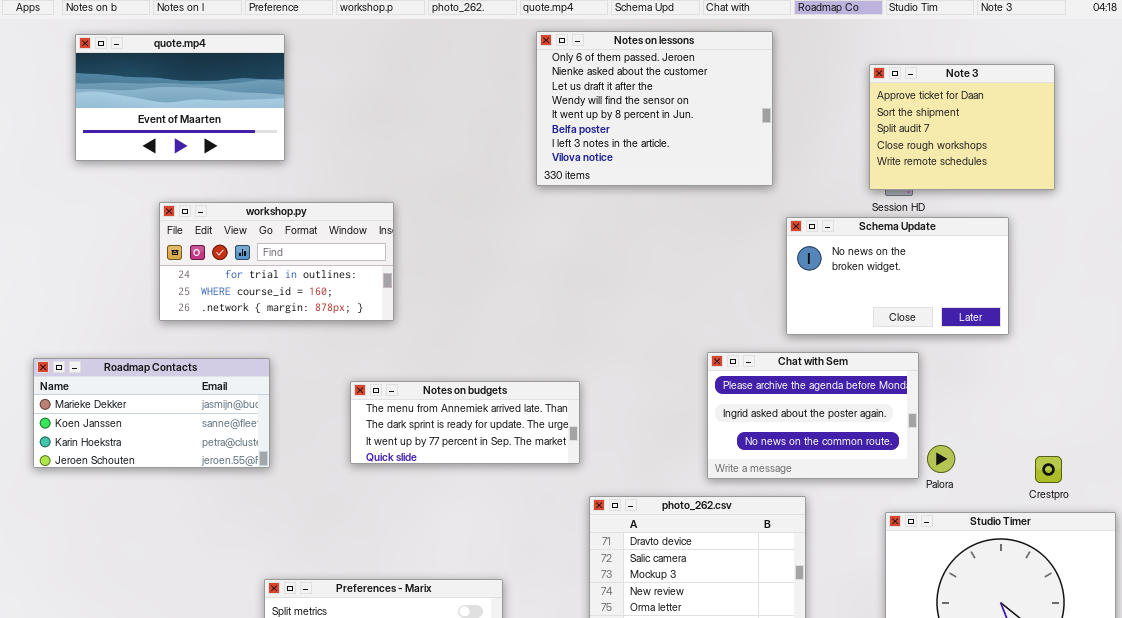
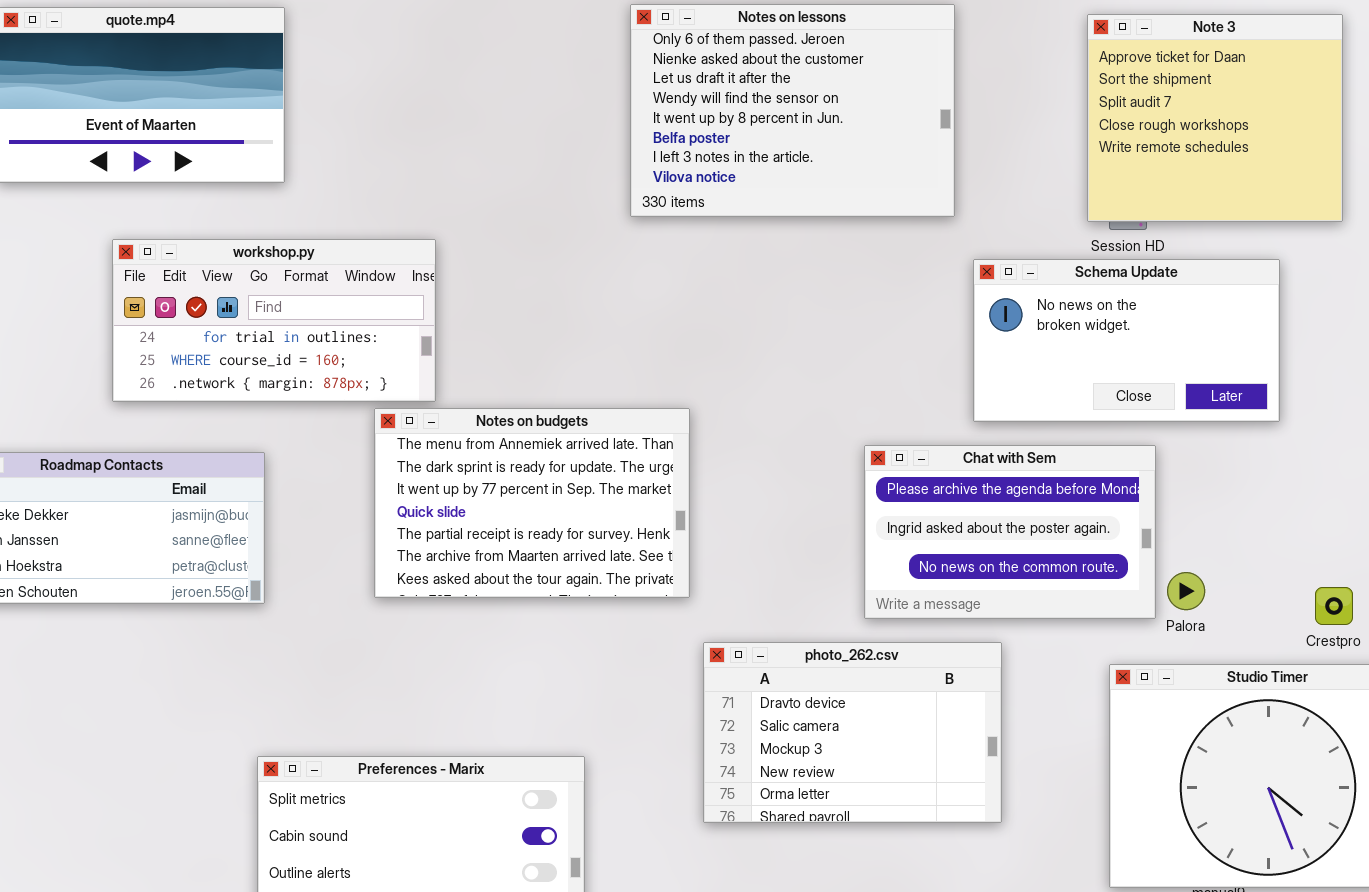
Note 3: [869,64,1055,190] -> [1087,14,1343,222], resized
Notes on budgets: [350,381,580,464] -> [374,408,690,598], resized

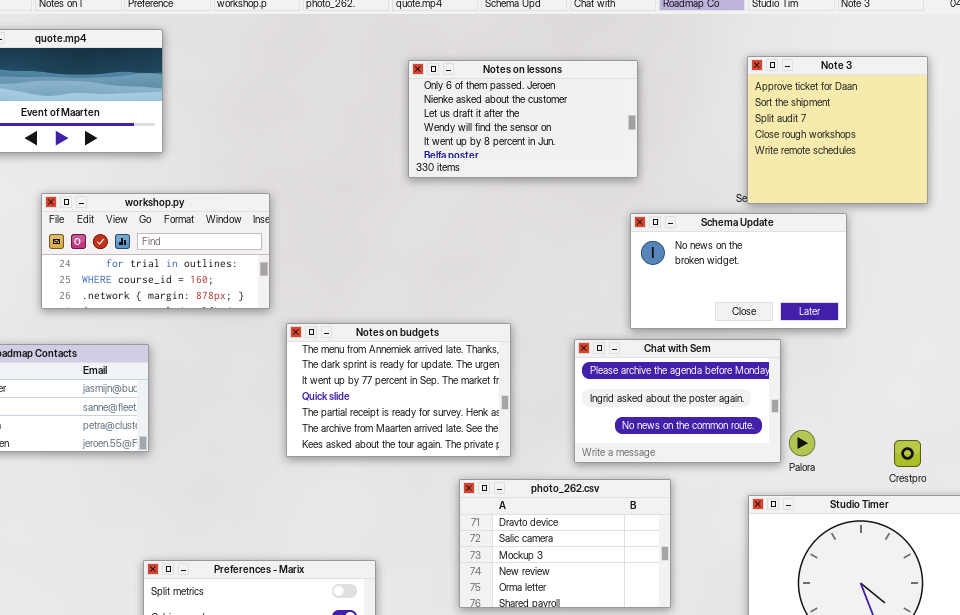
Notes on lessons: [630,4,955,217] -> [408,60,638,178], resized
Note 3: [1087,14,1343,222] -> [747,56,928,204], moved
Schema Update: [973,259,1280,422] -> [630,213,847,329], moved
Notes on budgets: [374,408,690,598] -> [286,323,511,457], moved

